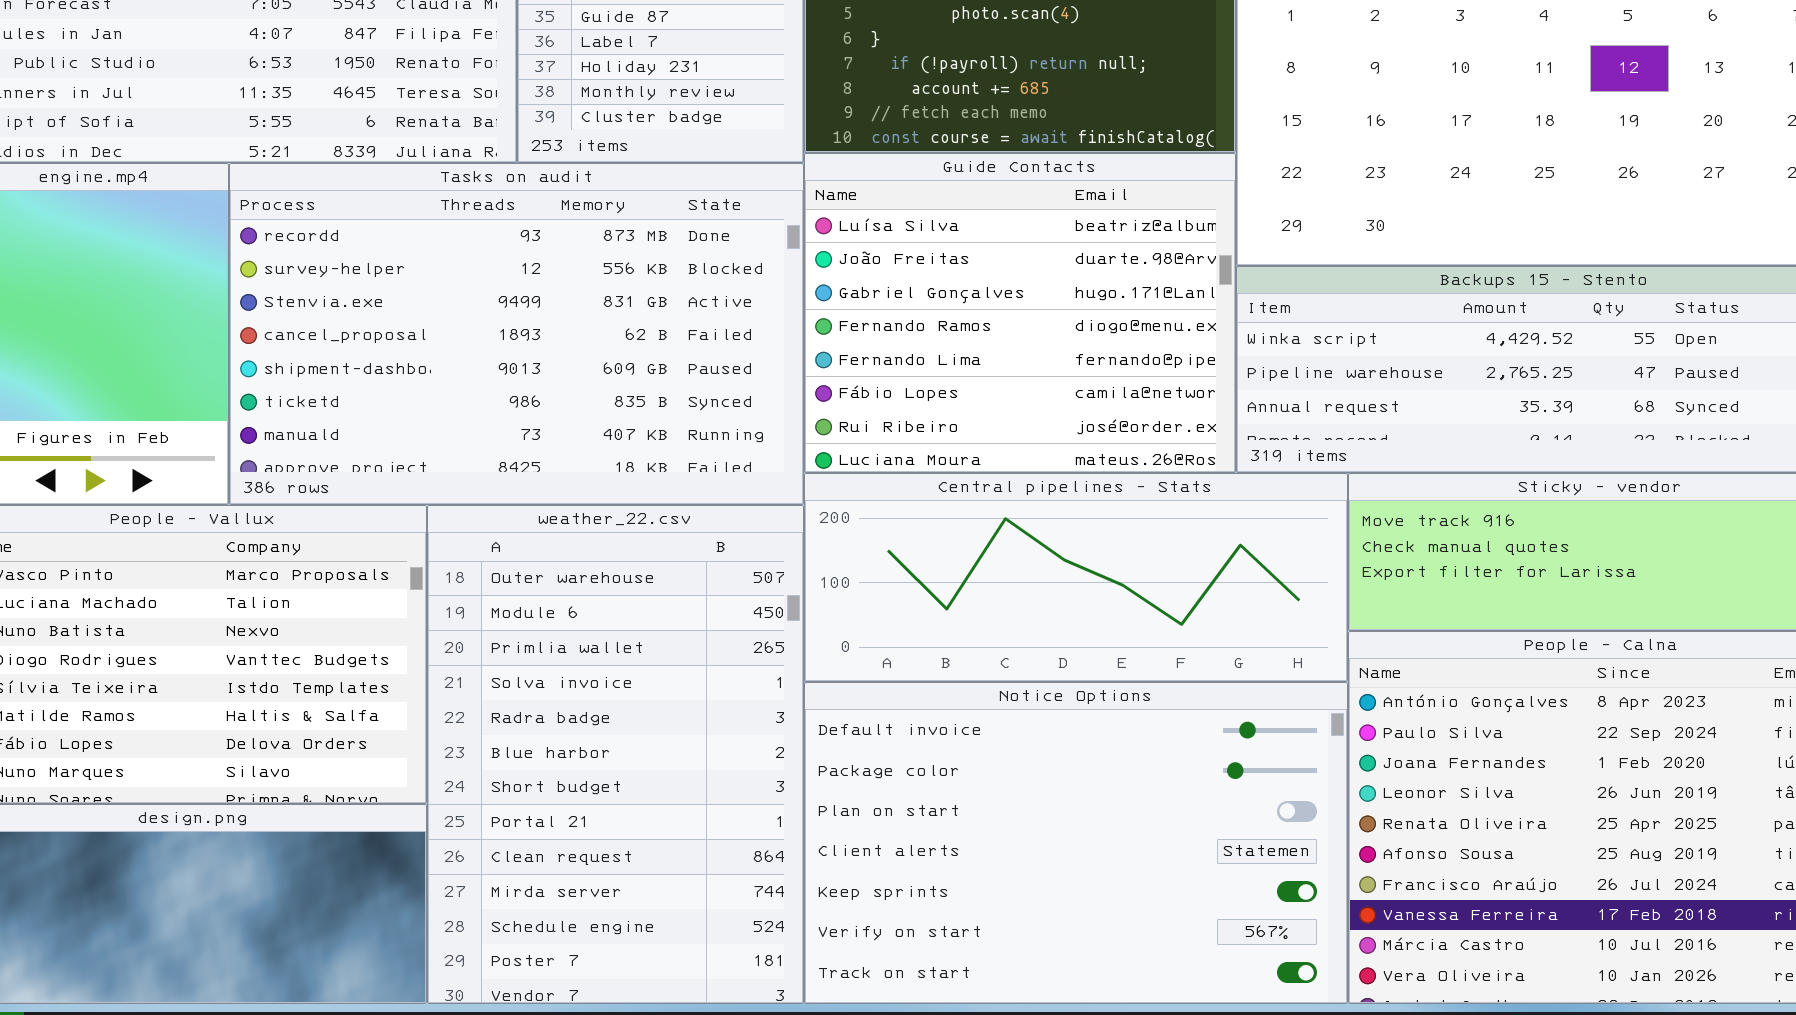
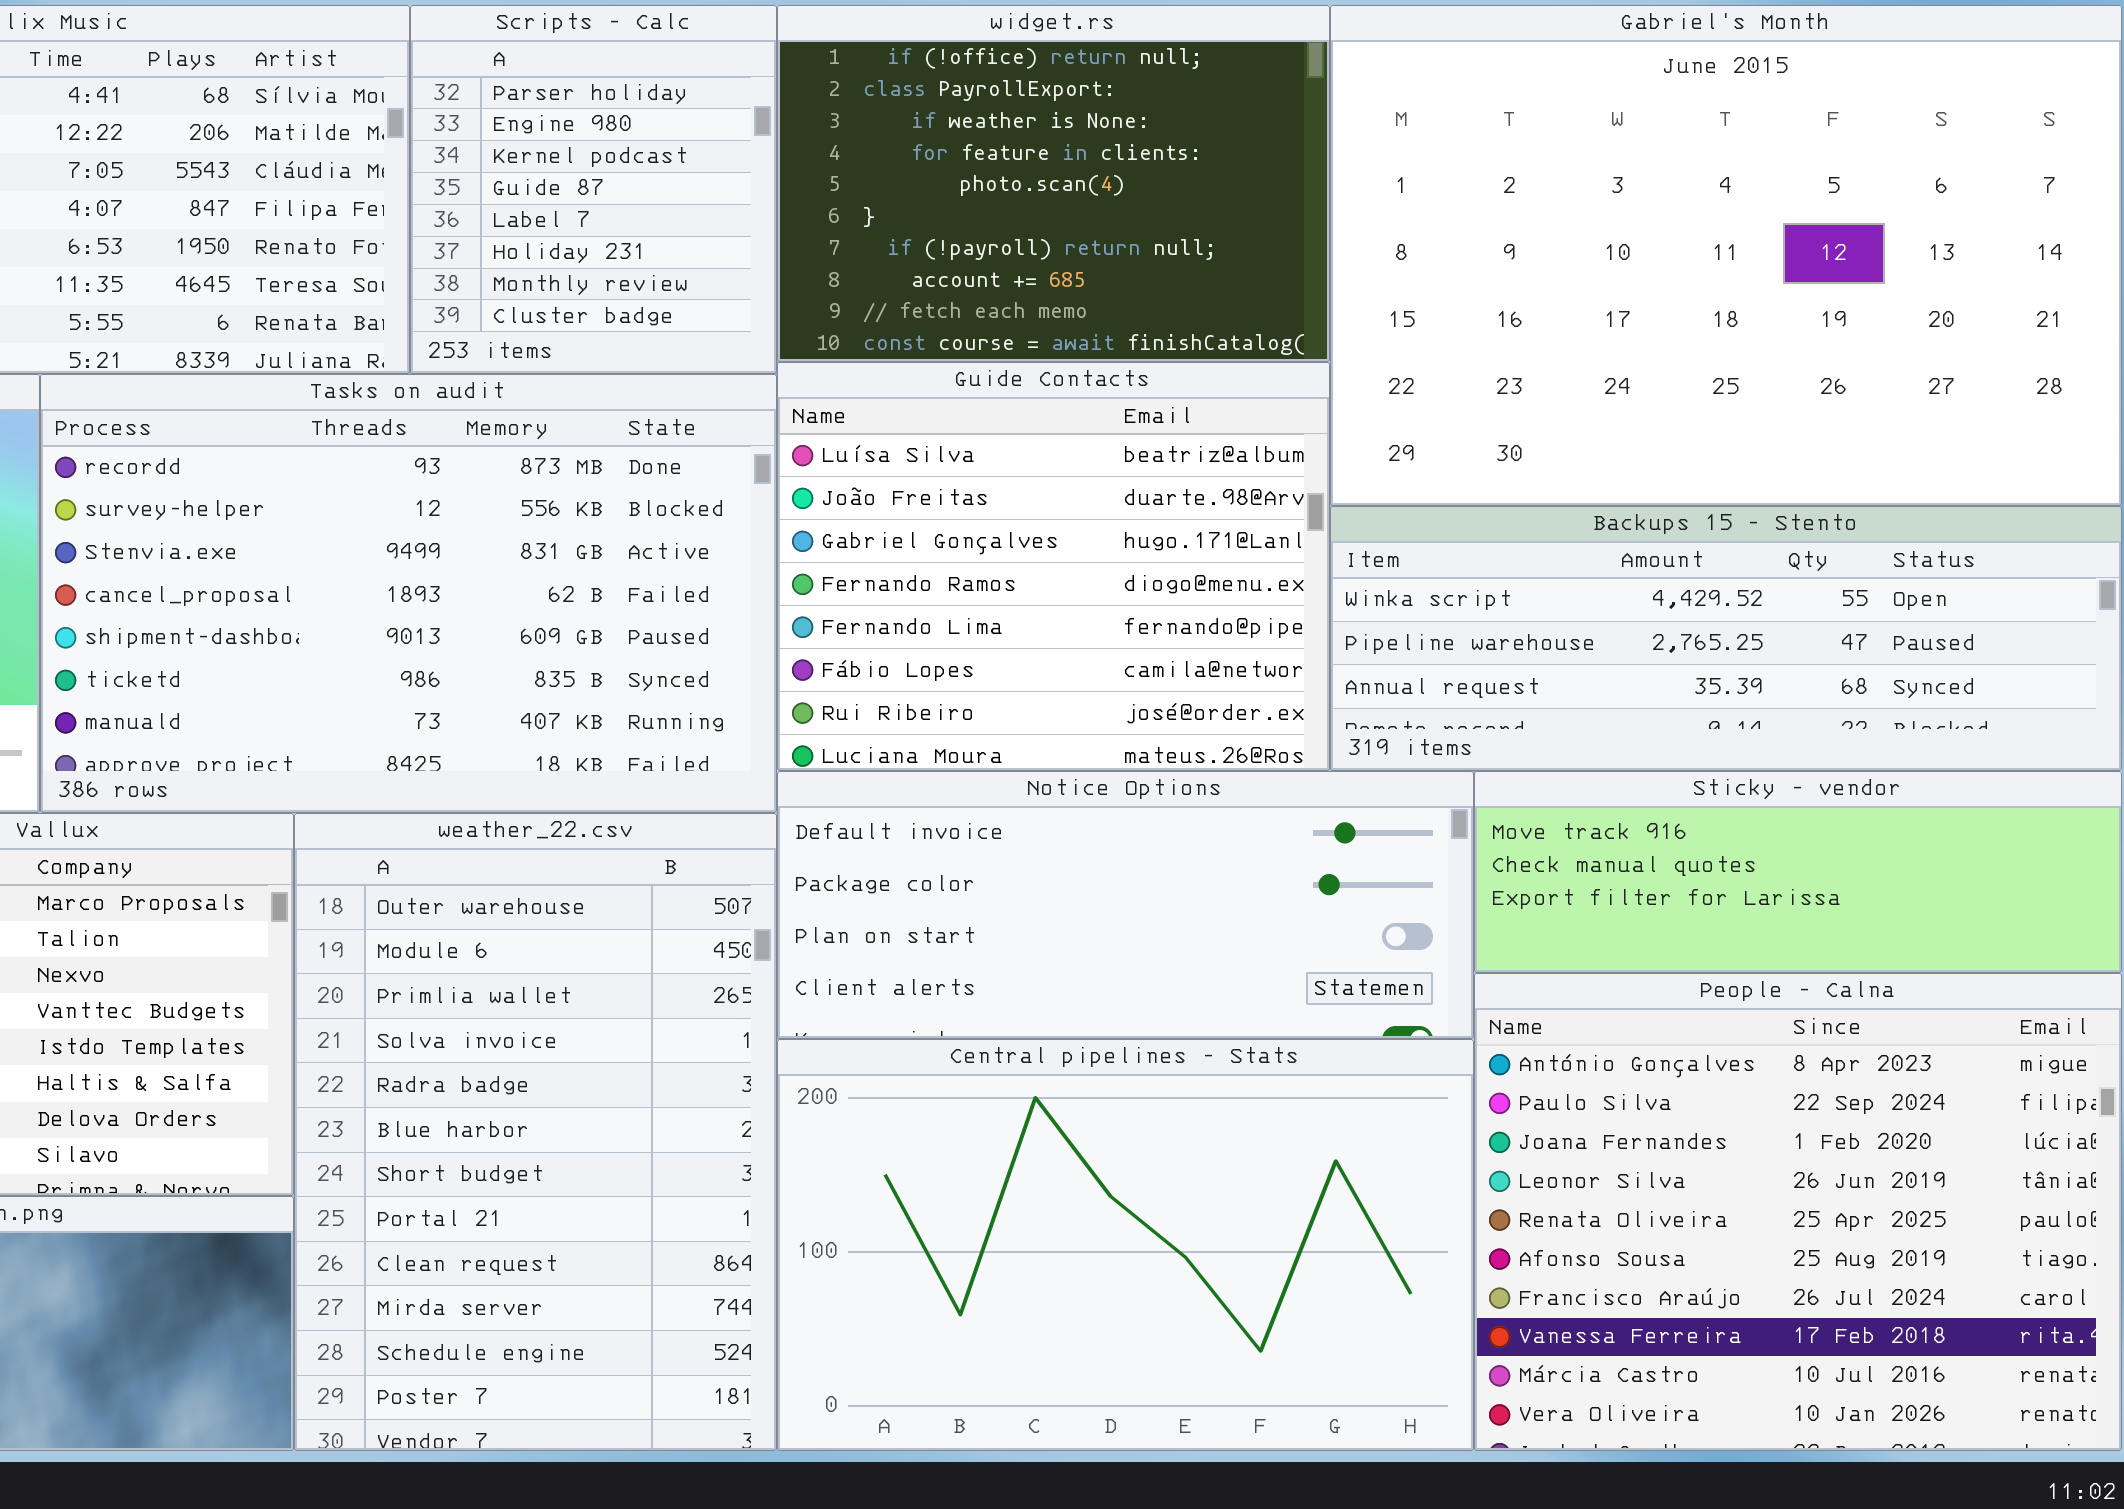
Central pipelines - Stats: [804,473,1348,682] -> [777,1039,1474,1451], moved, resized
Notice Options: [804,682,1348,1004] -> [777,771,1474,1039], moved, resized

